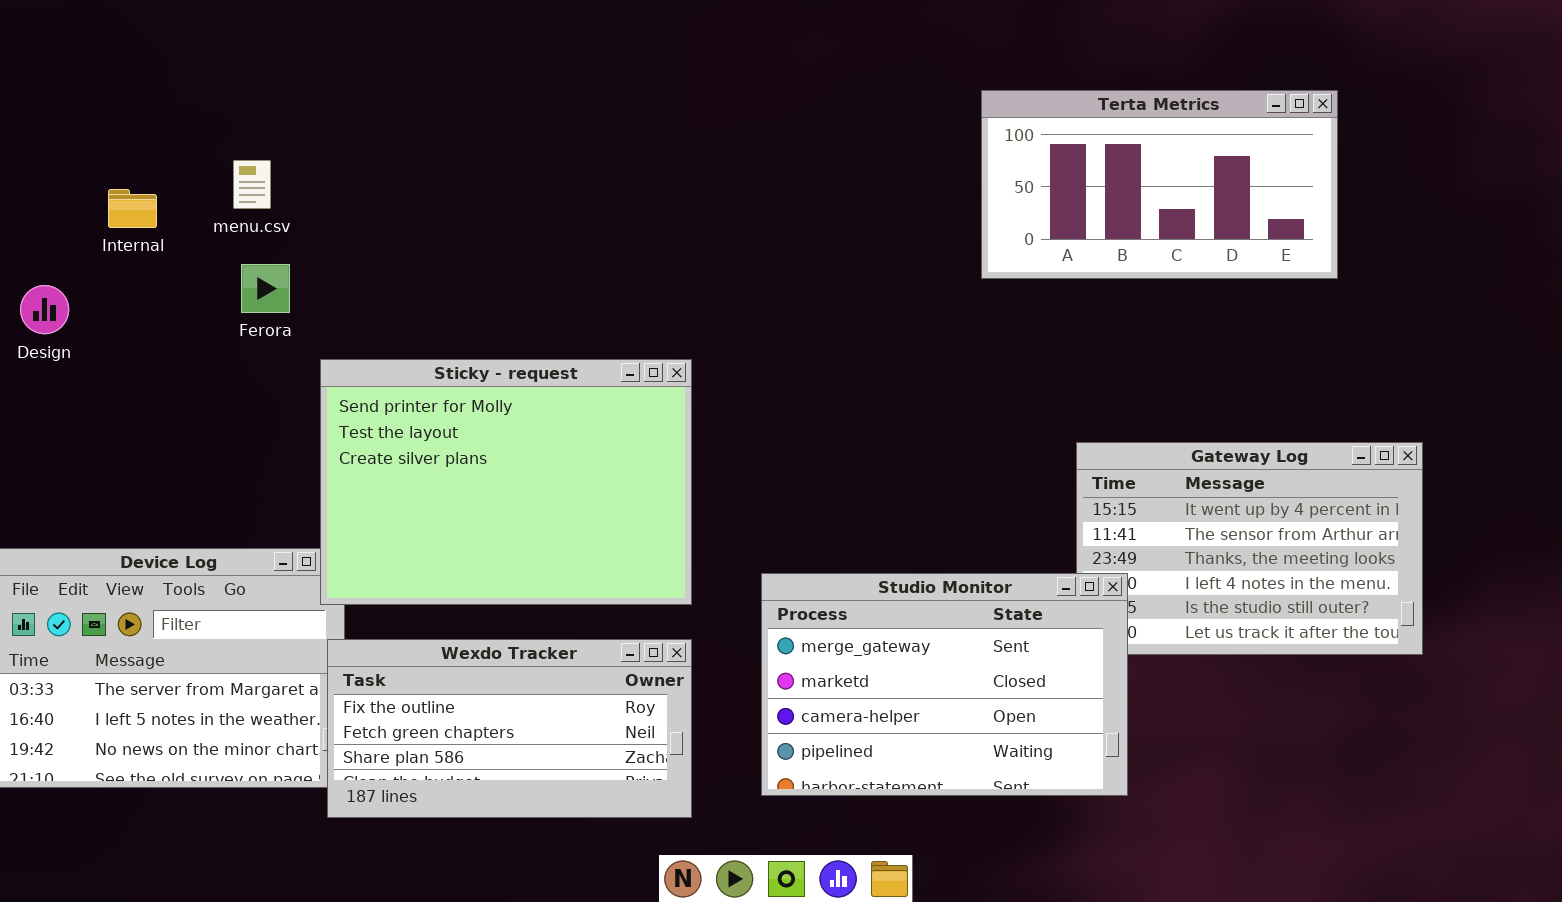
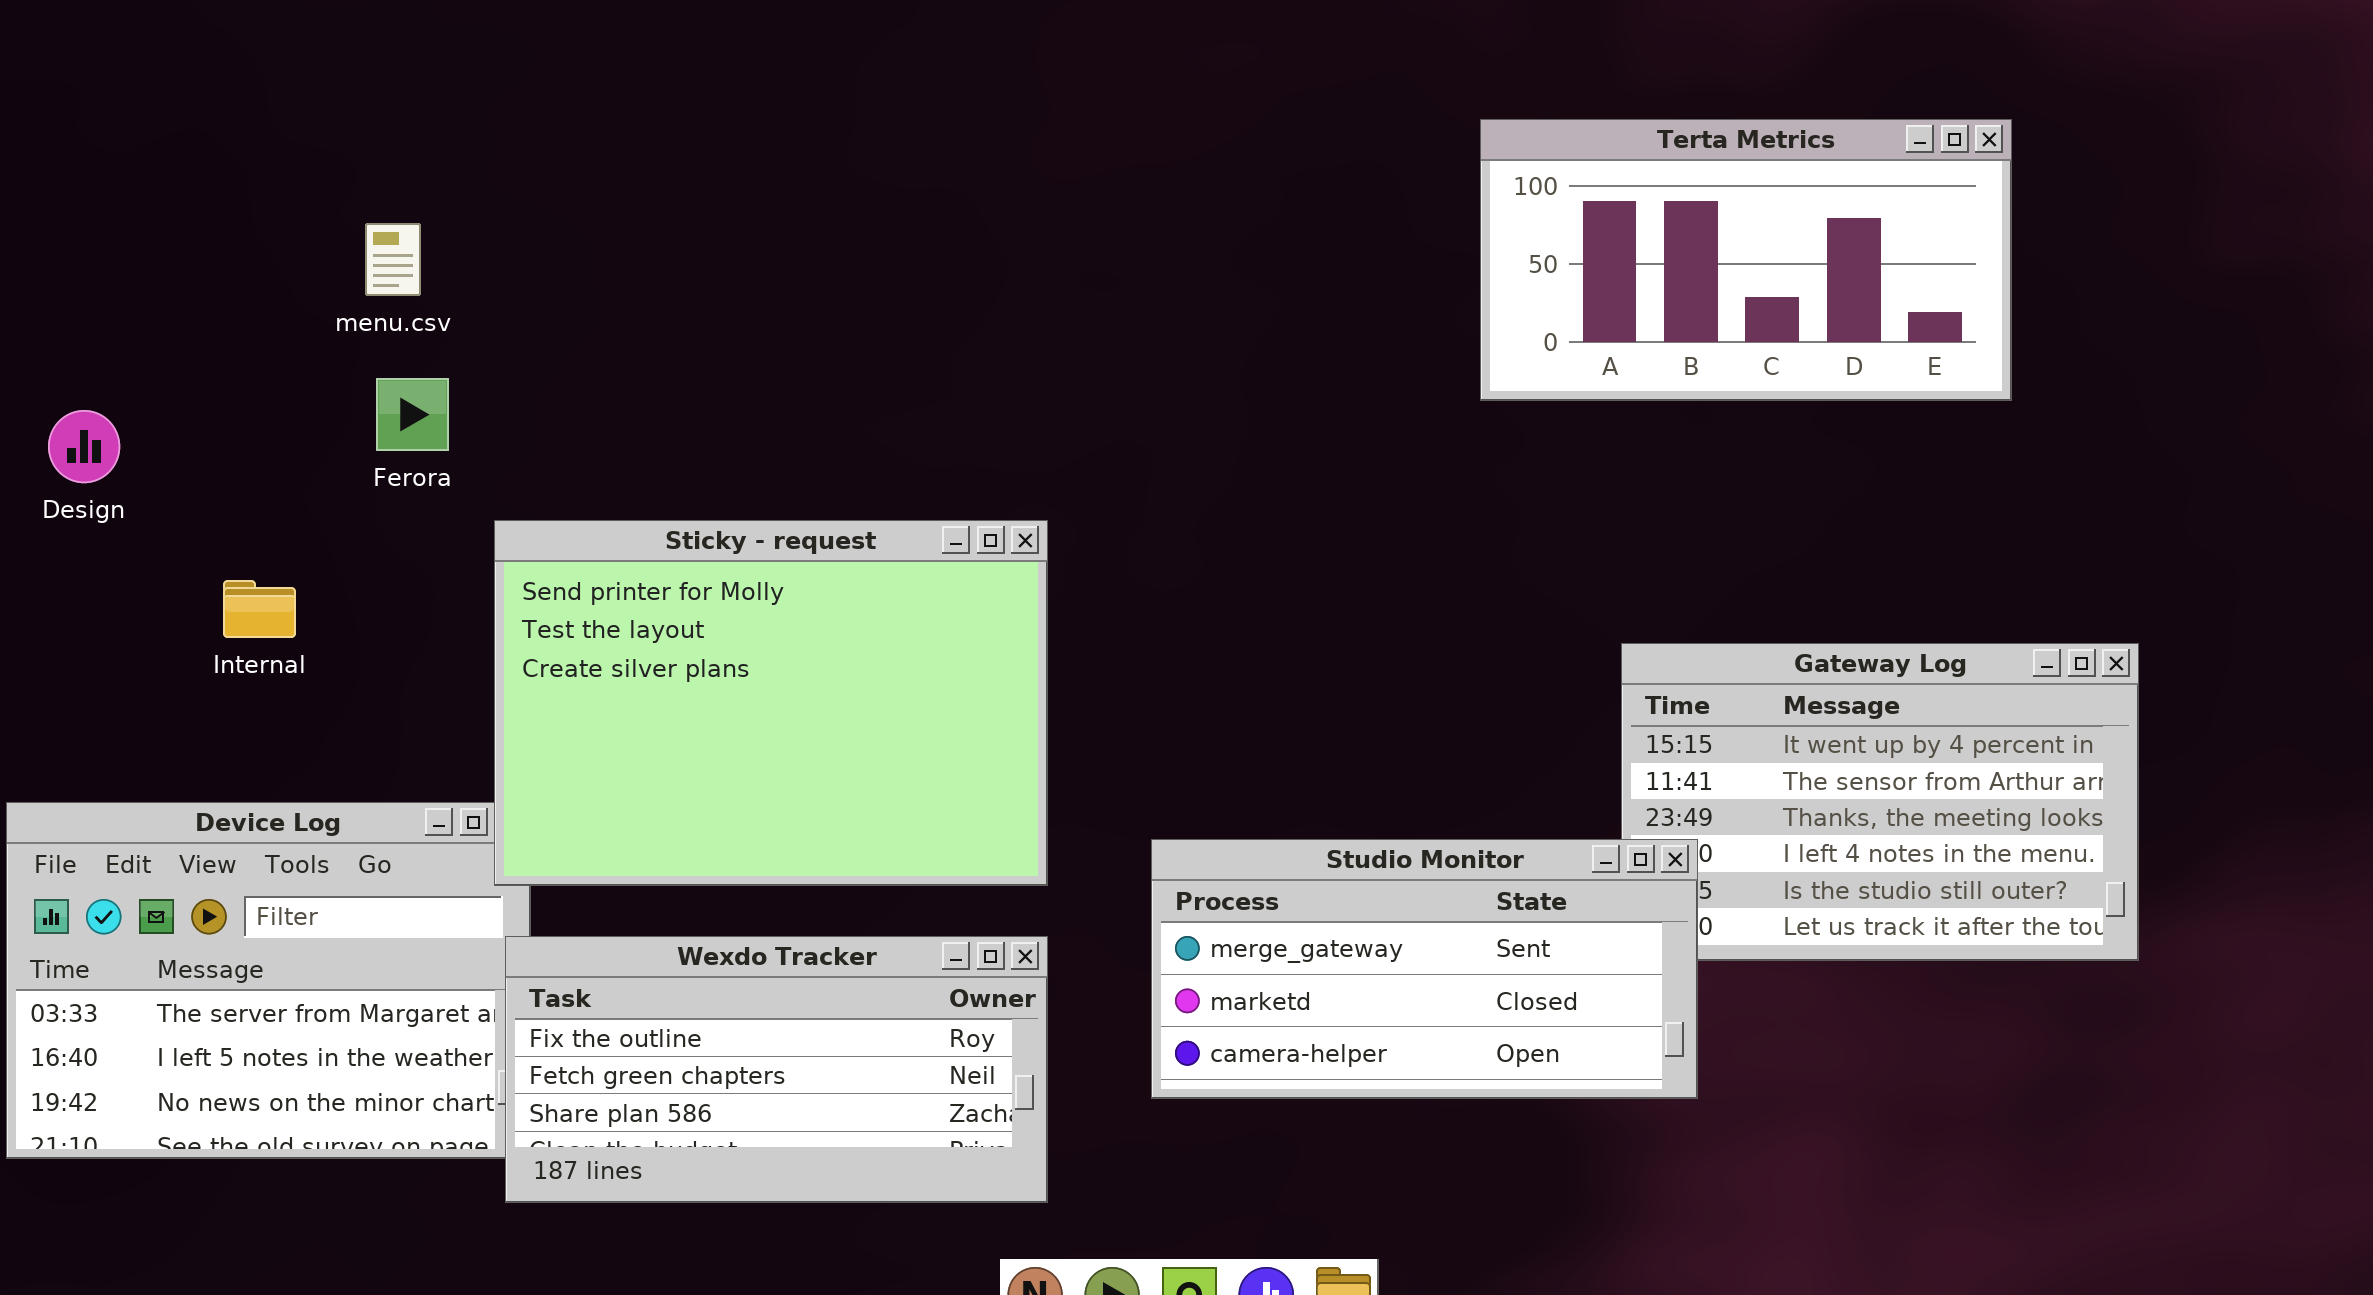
Internal: [108,189,157,228] -> [223,580,296,638], moved
Studio Monitor: [761,573,1128,796] -> [1151,839,1698,1099], resized

